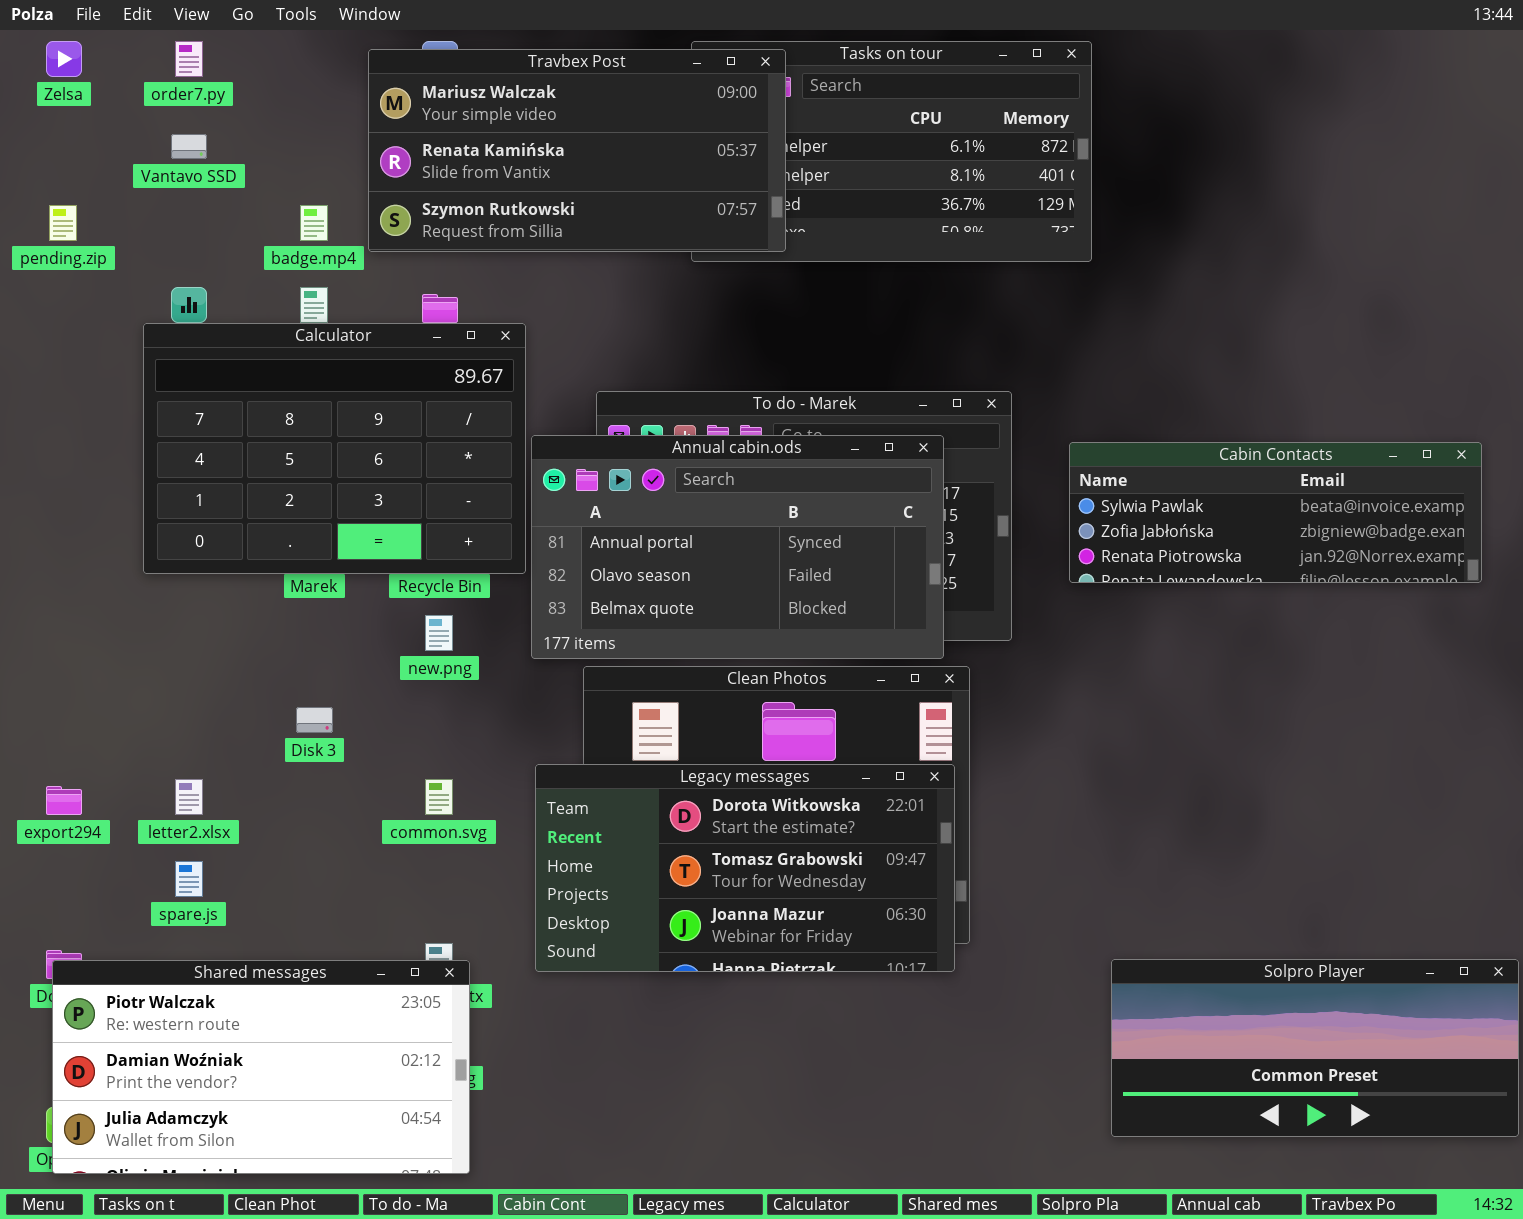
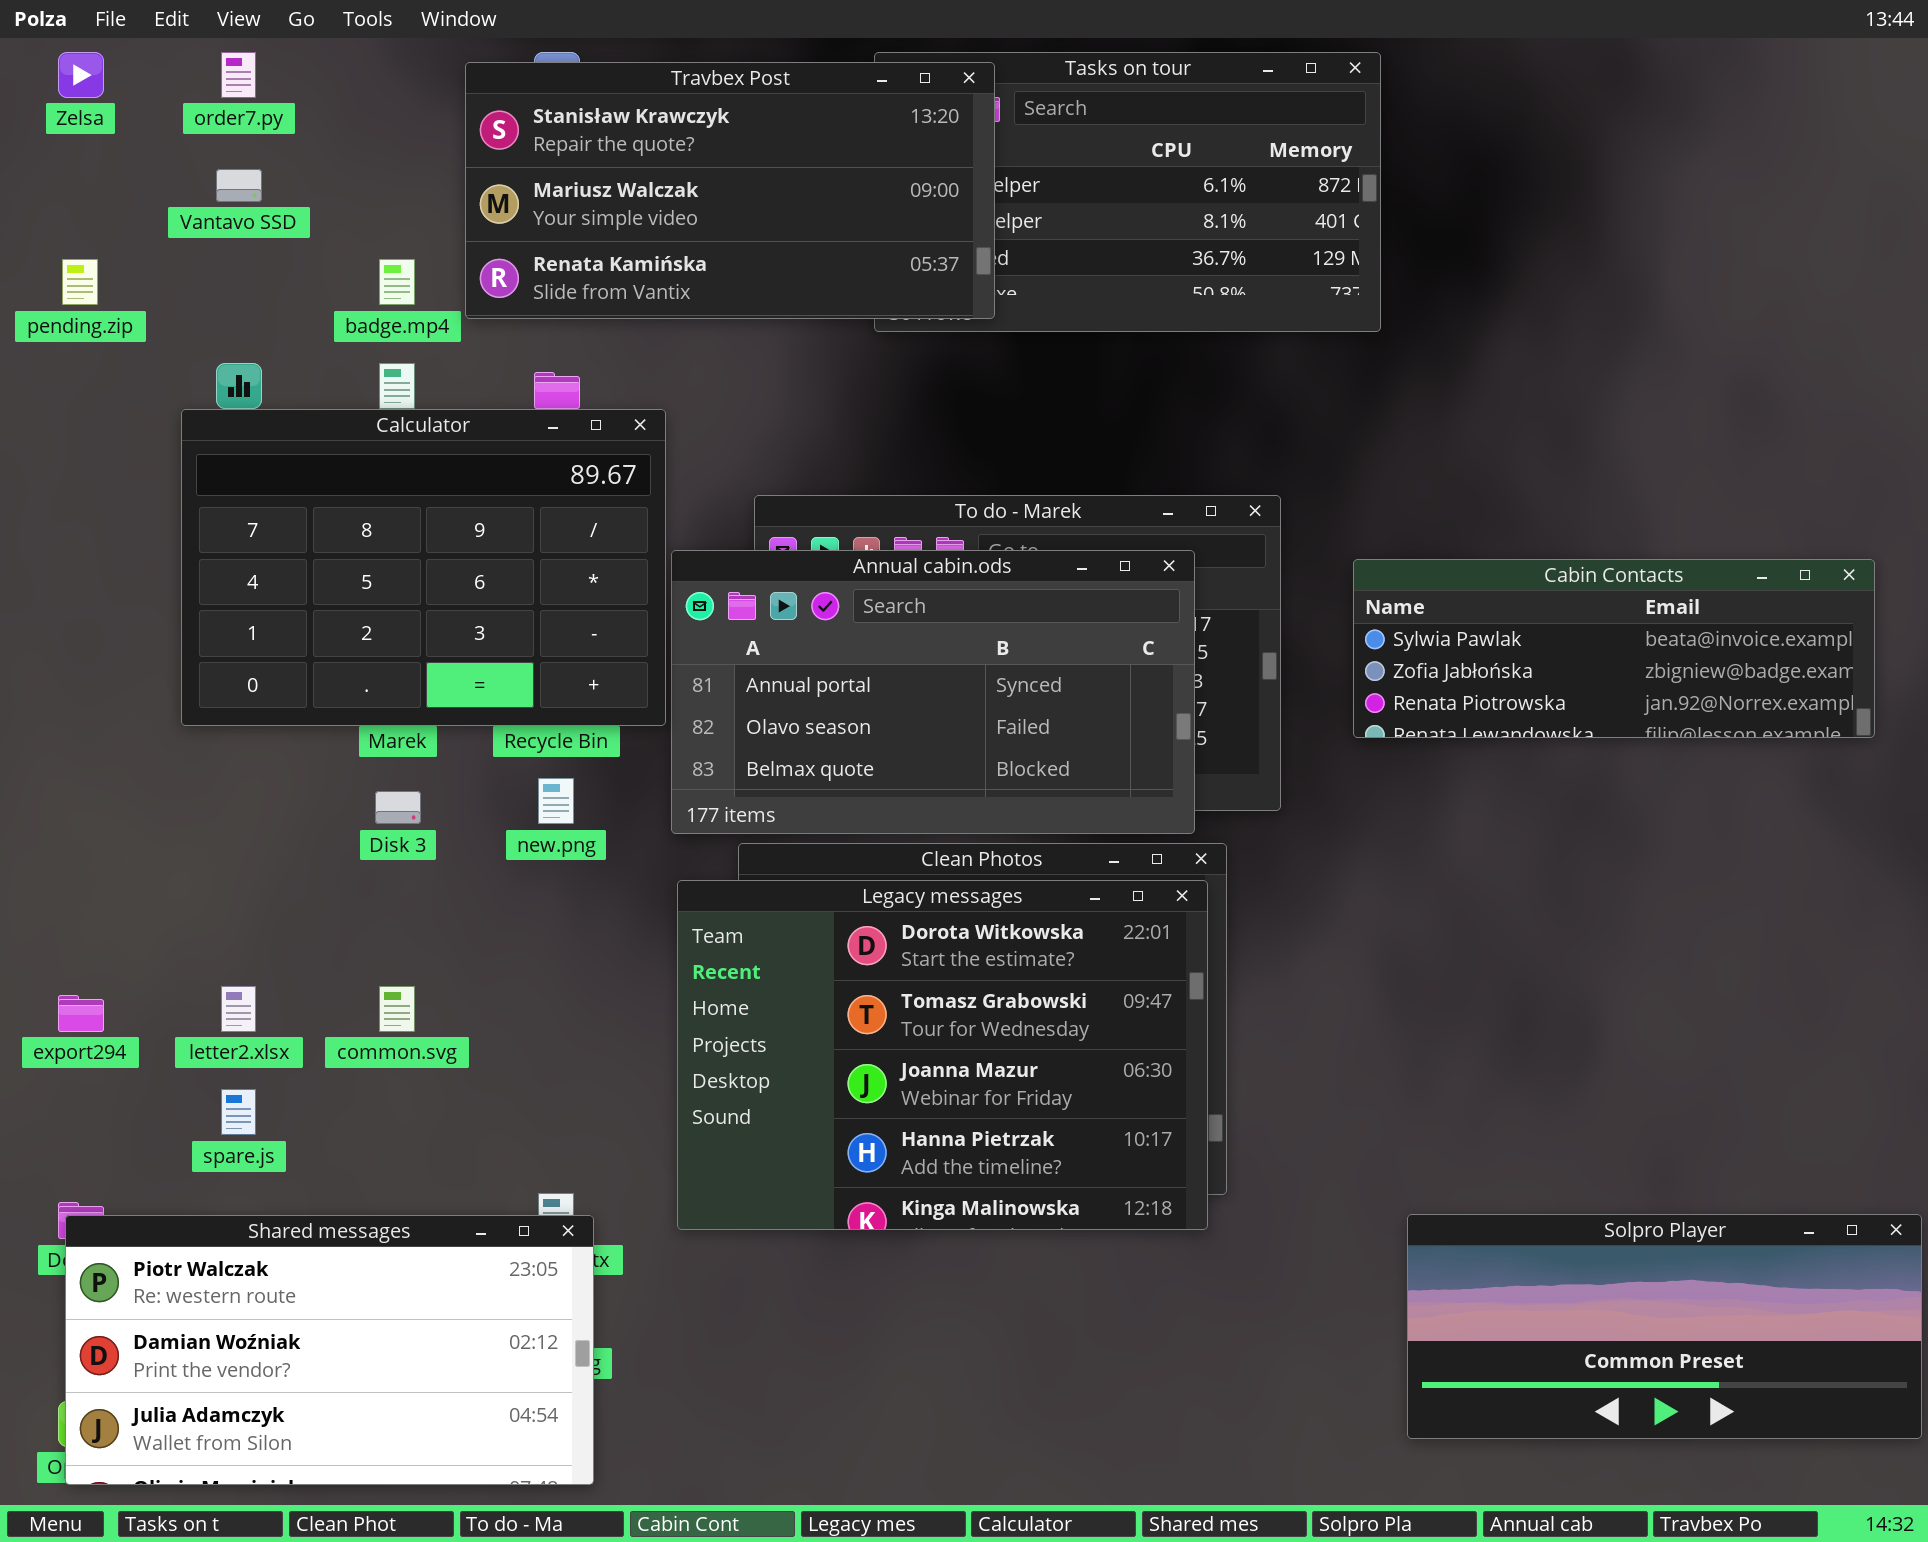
Travbex Post: [368,49,786,252] -> [465,62,995,319], scrolled up 1 row
Disk 3: [296,707,333,733] -> [375,791,421,824], moved
Legacy messages: [535,764,955,972] -> [677,880,1208,1230], resized
common.svg: [425,779,453,815] -> [379,986,415,1032], moved

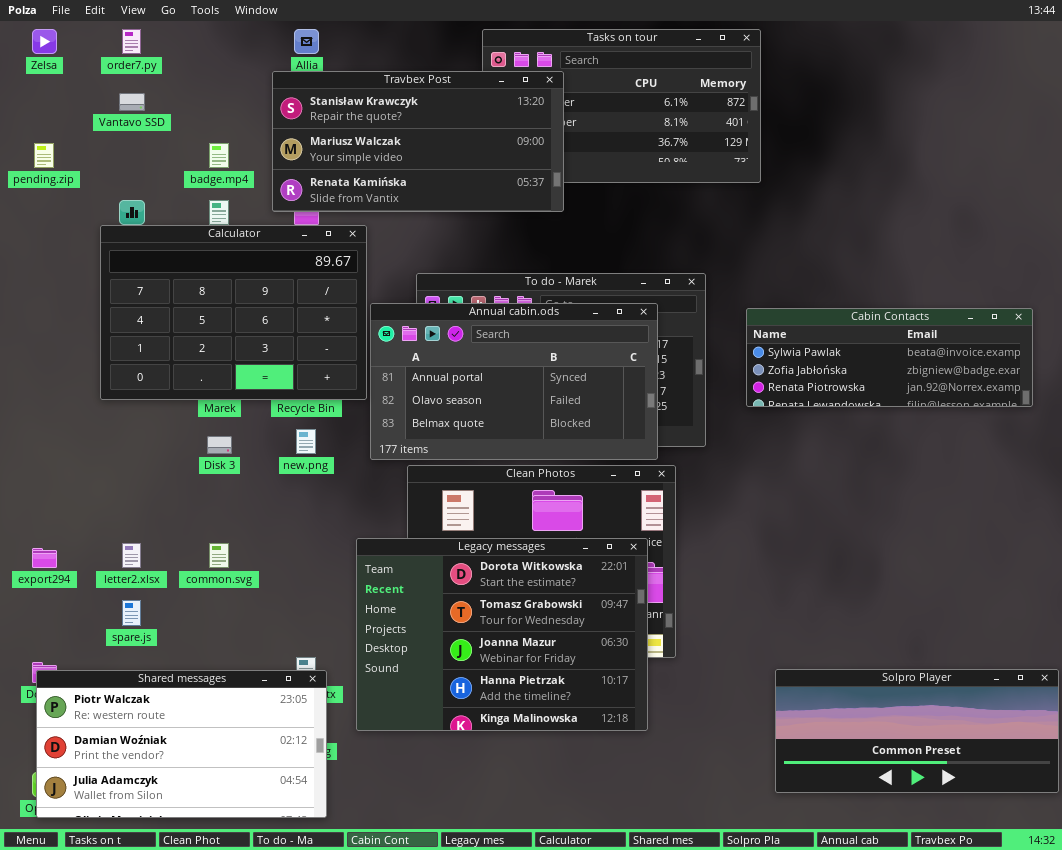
Travbex Post: [465,62,995,319] -> [272,71,564,212], moved
Legacy messages: [677,880,1208,1230] -> [356,538,648,731], moved

